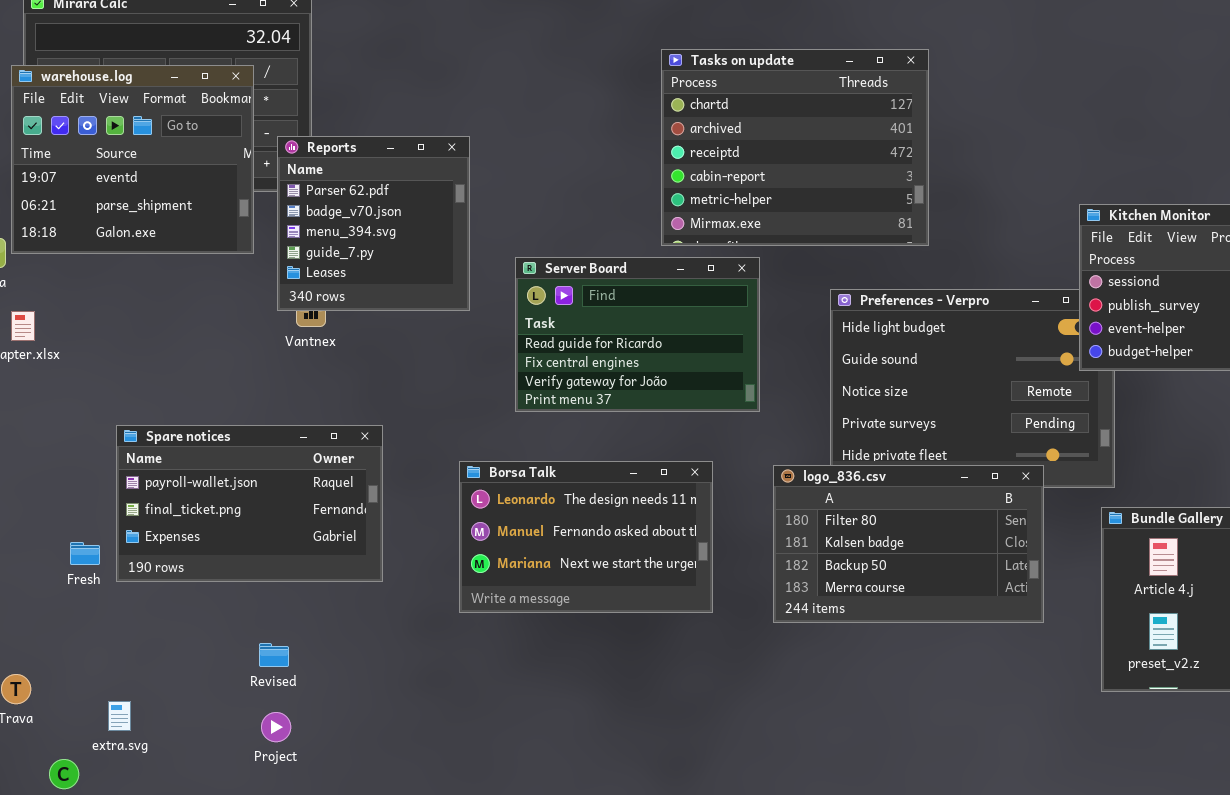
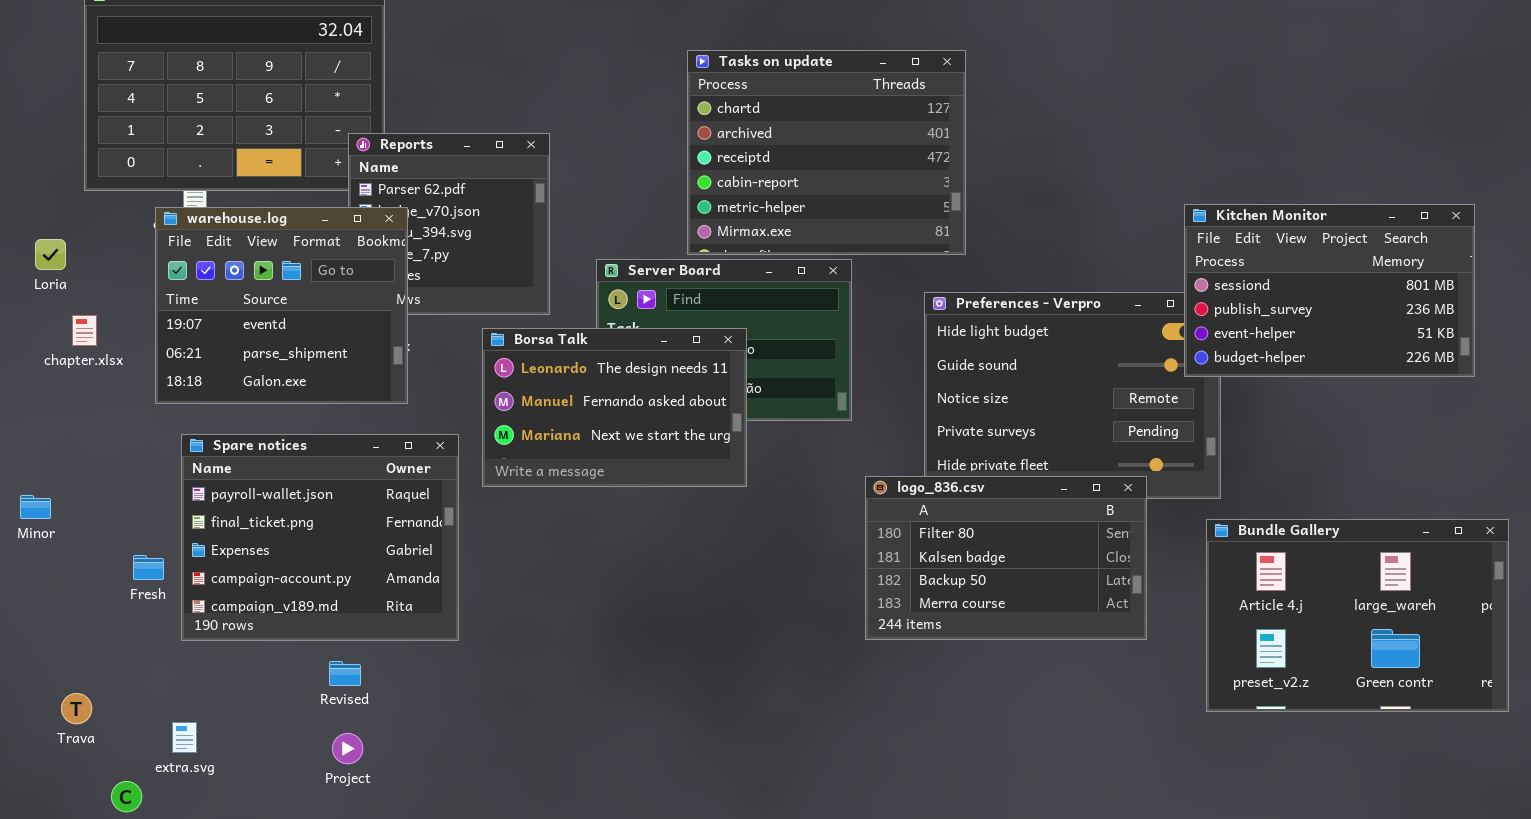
Tasks on update: [661,49,929,246] -> [687,50,966,255], moved
warehouse.log: [11,65,254,254] -> [155,207,408,404], moved
Spare notices: [116,425,383,582] -> [181,434,459,641], resized
Borsa Talk: [459,461,713,613] -> [482,328,747,487], moved

